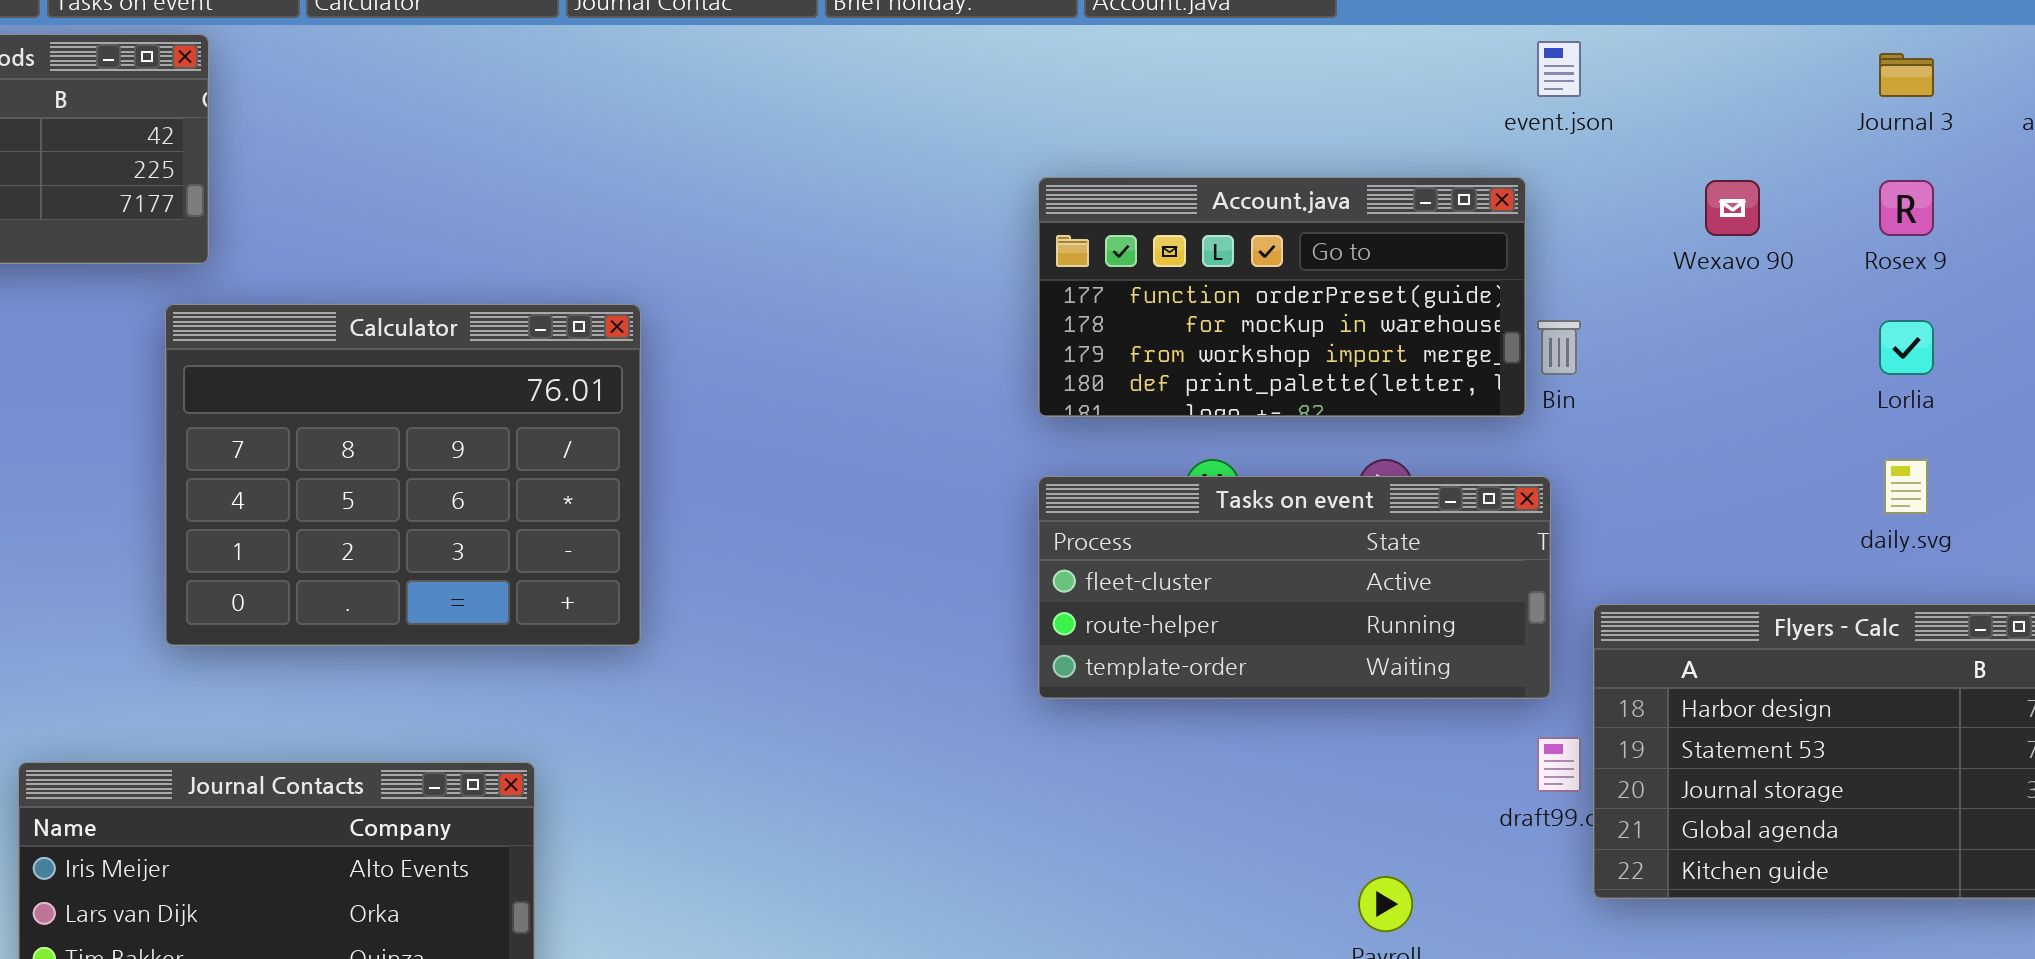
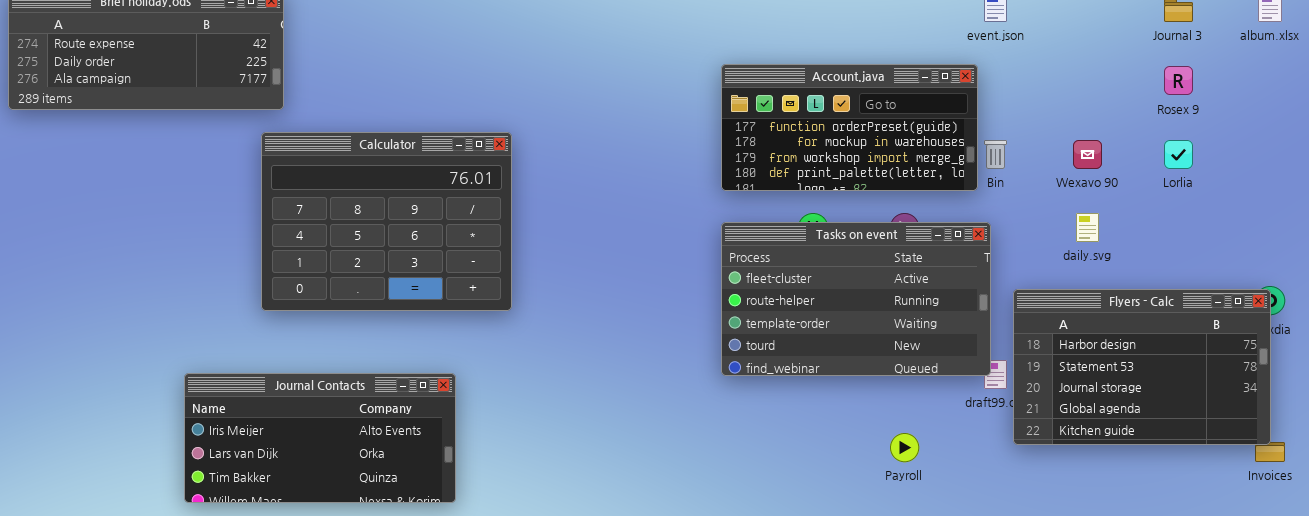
Wexavo 90: [1705,180,1760,236] -> [1073,140,1102,169], moved
daily.svg: [1884,459,1928,514] -> [1076,213,1099,242], moved
Tasks on event: [1038,476,1551,699] -> [721,222,991,376], resized

